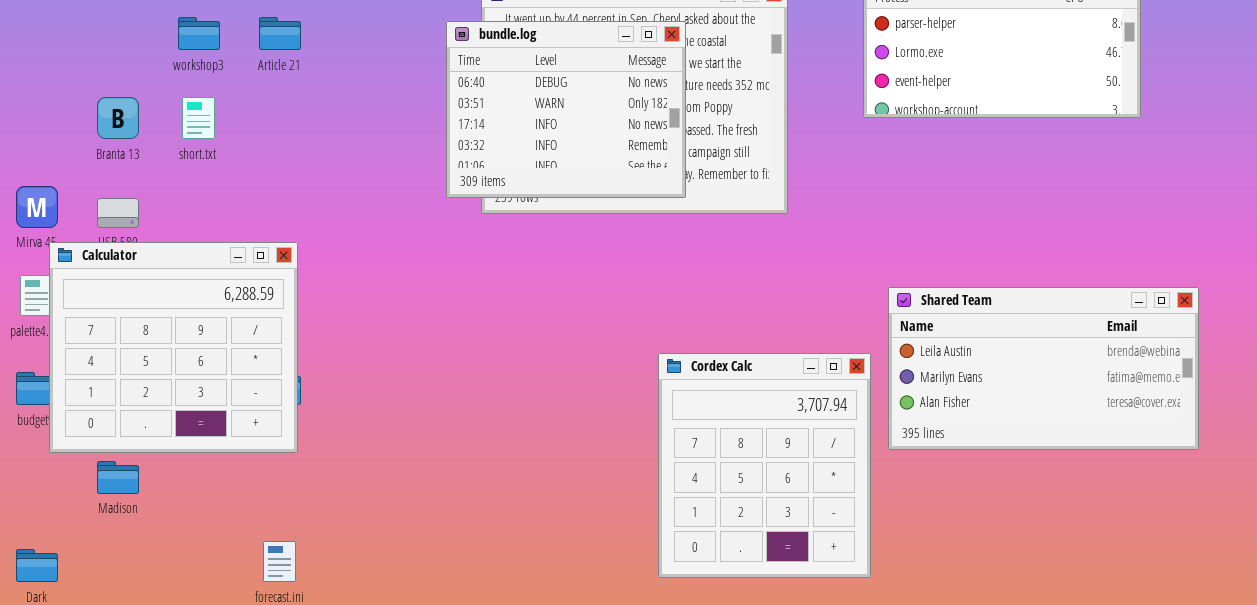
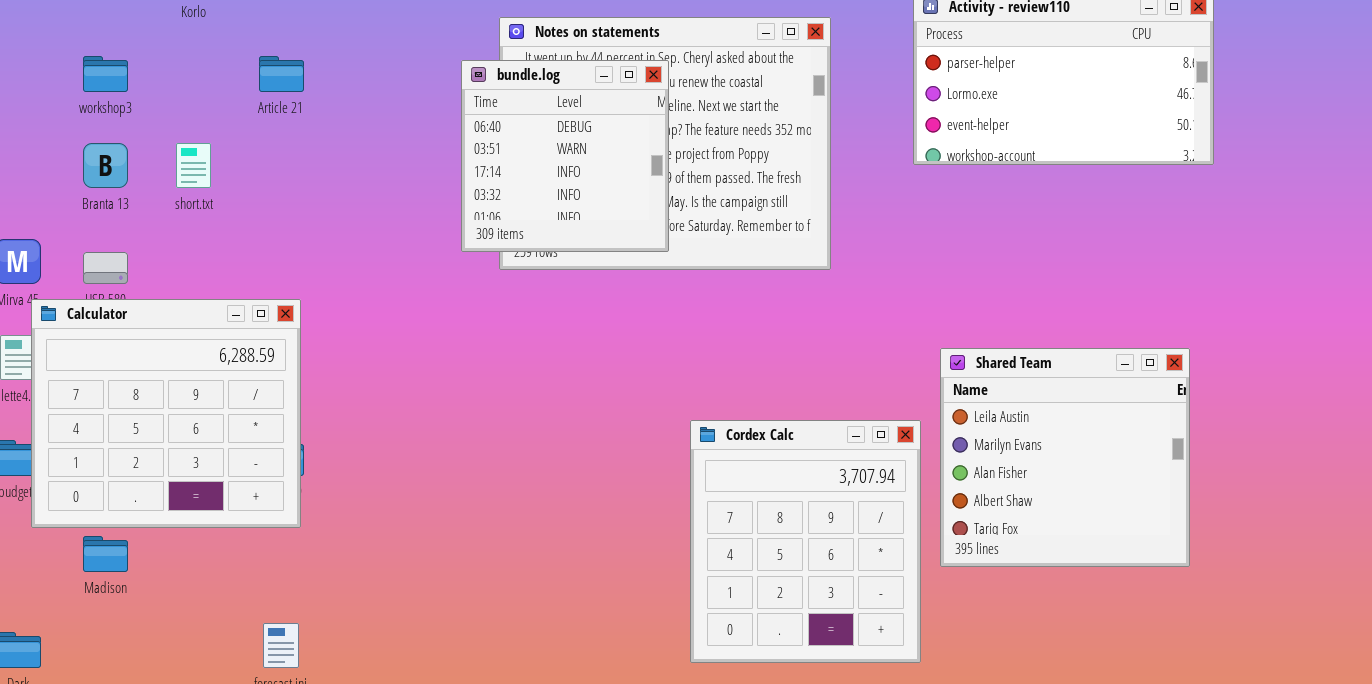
workshop3: [178,17,220,50] -> [83,56,128,92], moved
bundle.log: [446,21,686,198] -> [461,60,669,252], resized
Shared Team: [888,287,1199,450] -> [940,348,1190,567], resized

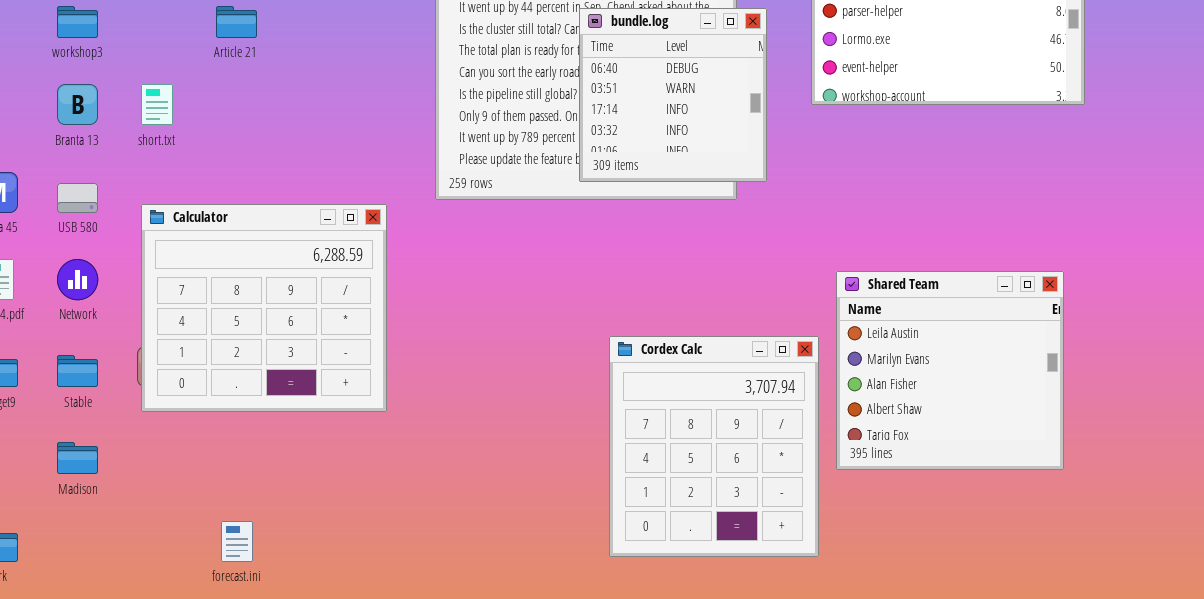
bundle.log: [461,60,669,252] -> [579,8,767,182], moved
Calculator: [31,299,301,528] -> [141,204,387,412], moved

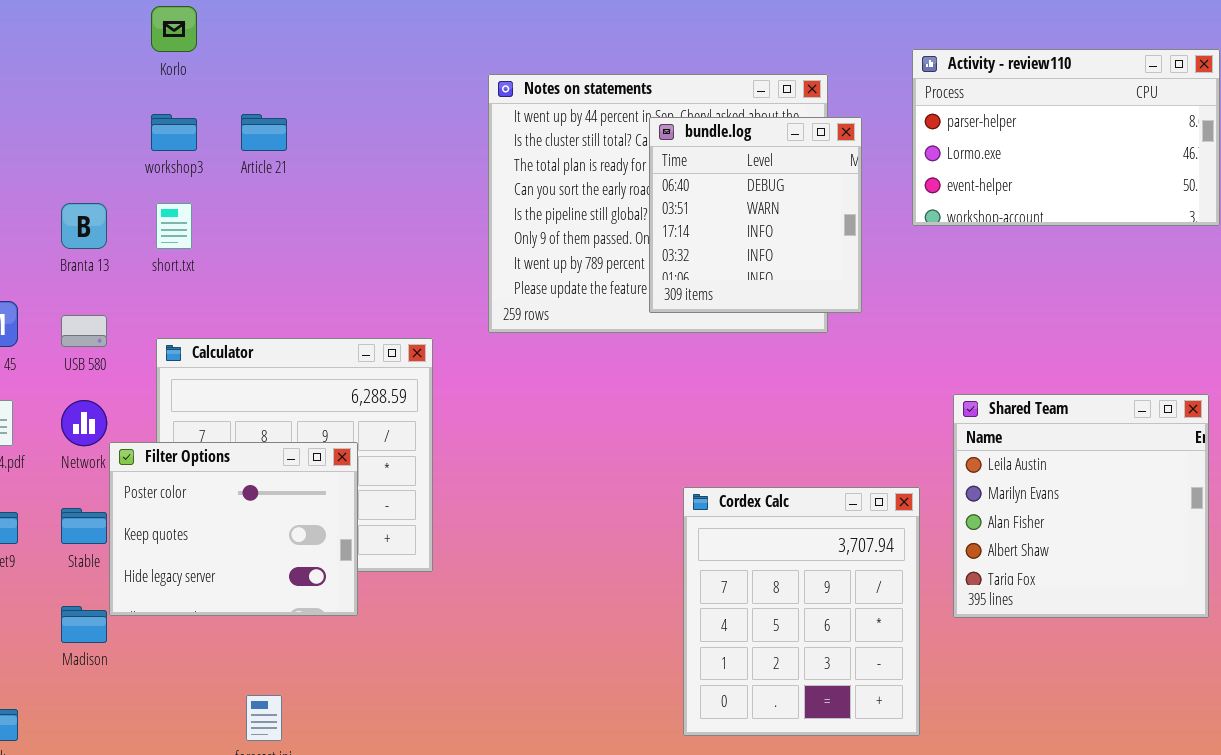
workshop3: [57,6,98,38] -> [151,114,197,151], moved
Shared Team: [836,271,1064,470] -> [953,394,1209,618], moved
Filter Options: none -> [109,442,358,616], opened

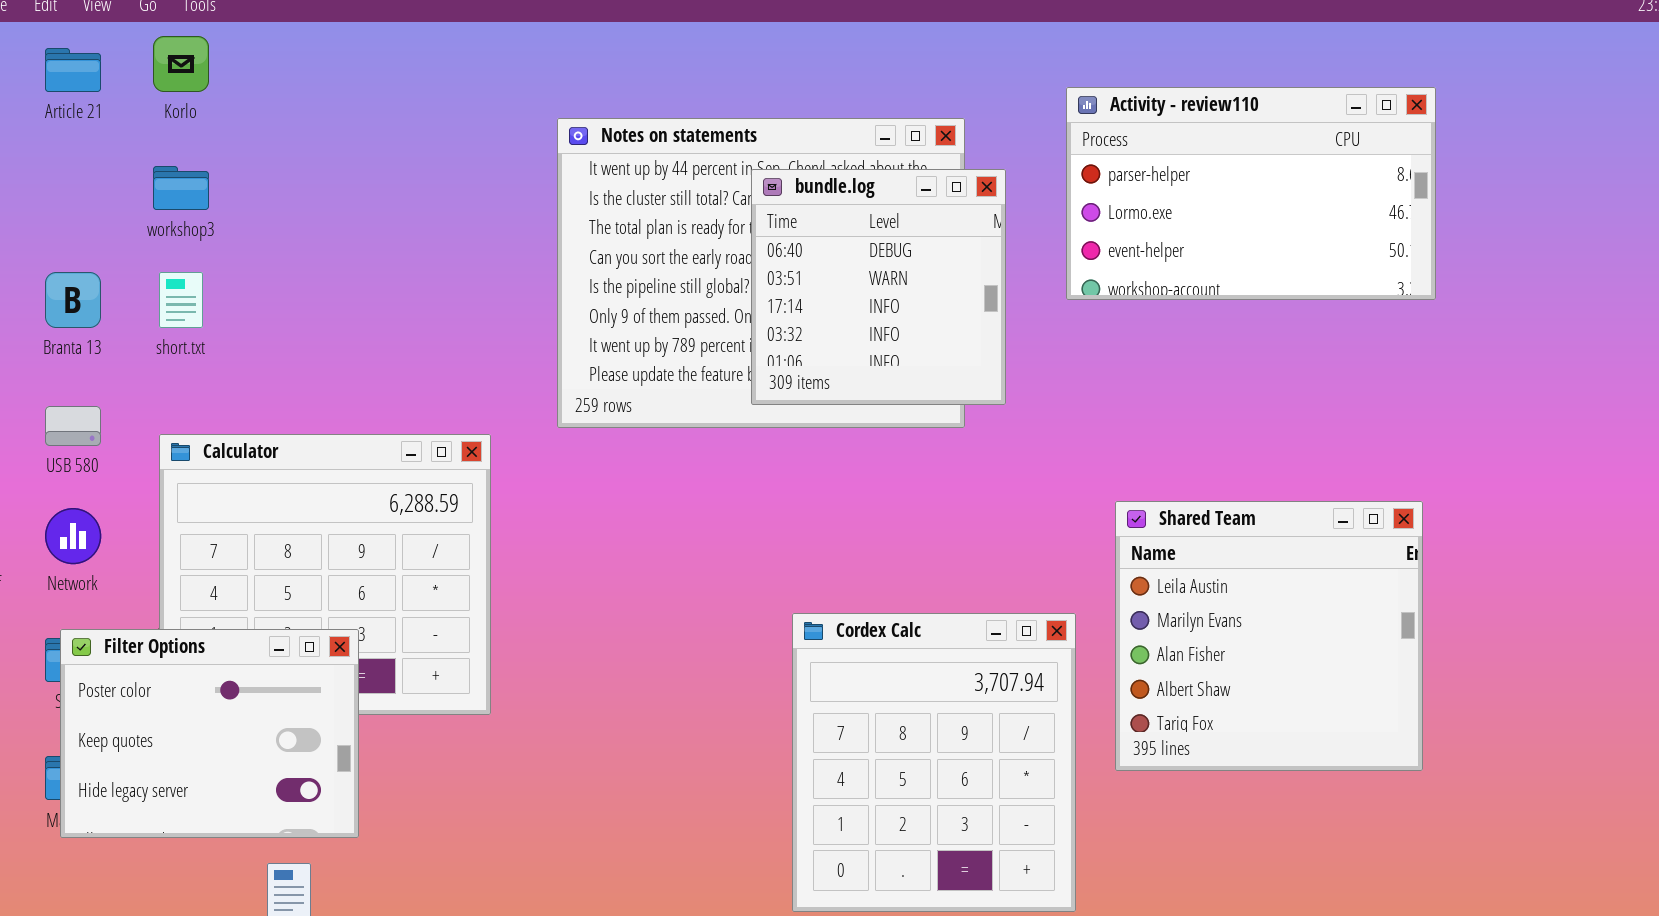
Article 21: [241,114,287,151] -> [45,48,101,92], moved
Filter Options: [109,442,358,616] -> [60,629,359,838], moved

